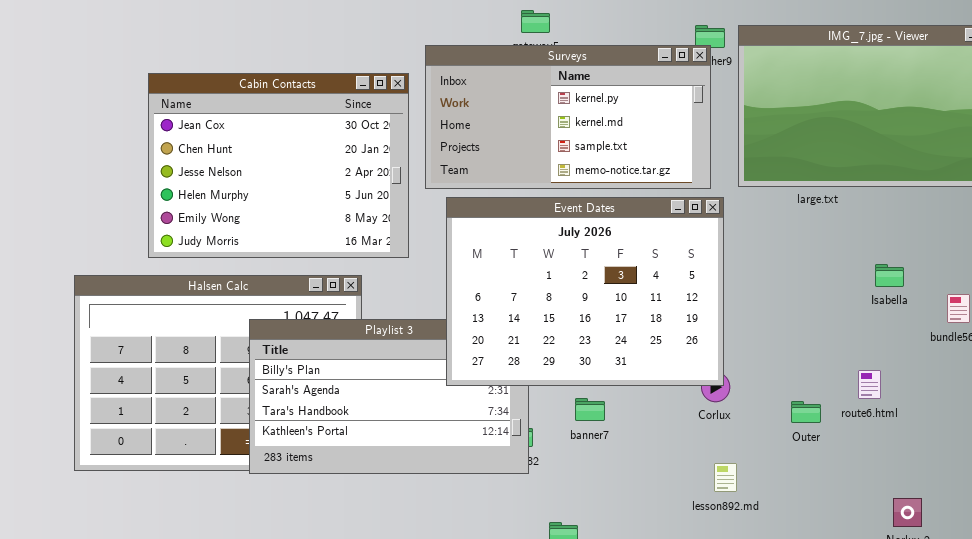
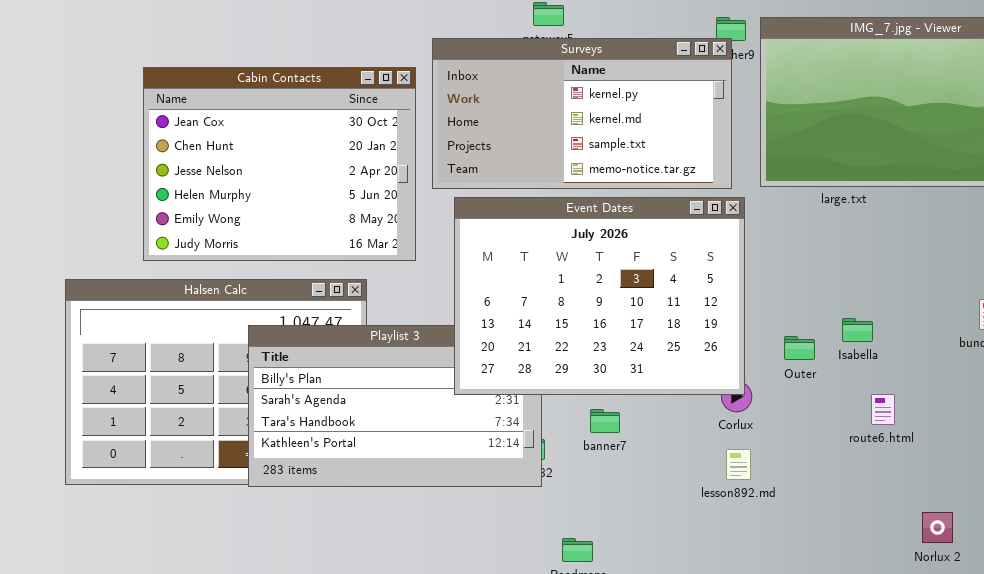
Isabella: [875,264,904,287] -> [842,318,873,342], moved
route6.html: [858,370,881,399] -> [871,394,895,425], moved
Outer: [791,401,821,423] -> [784,336,815,360], moved
lesson892.md: [714,463,737,492] -> [726,449,751,480], moved

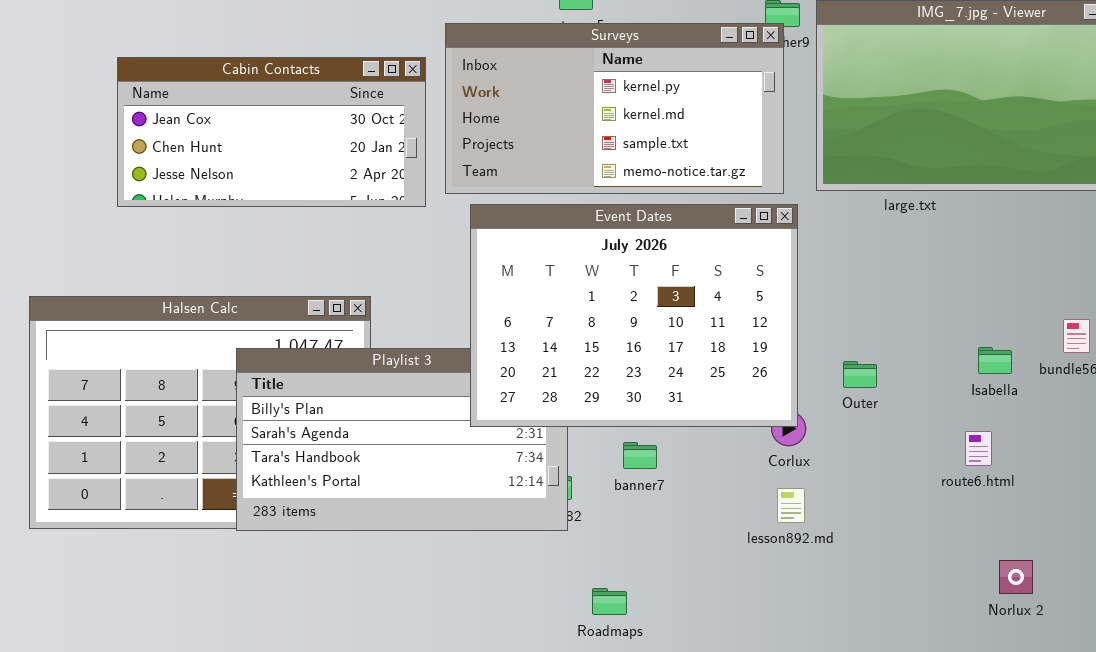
Cabin Contacts: [143,67,416,261] -> [117,57,426,207], resized
Isabella: [842,318,873,342] -> [978,347,1012,374], moved
route6.html: [871,394,895,425] -> [965,431,992,466], moved

